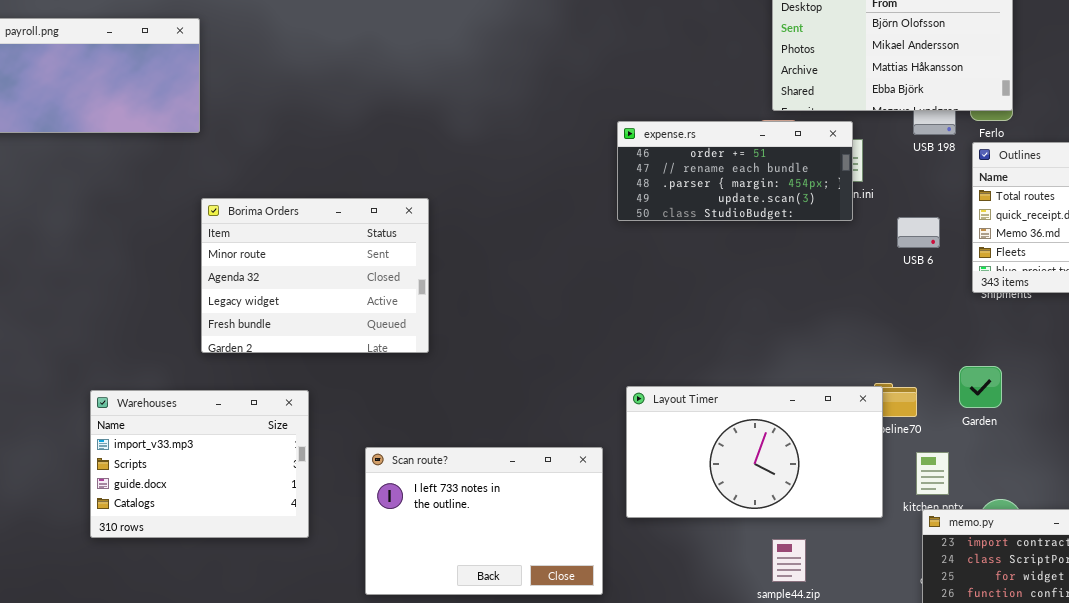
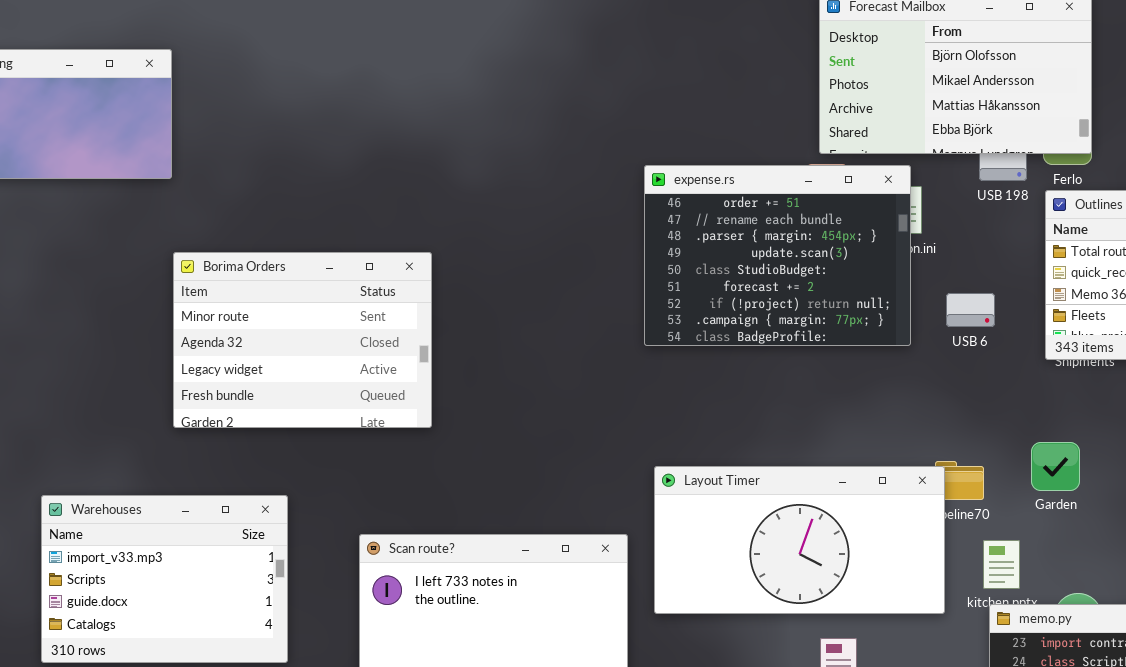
expense.rs: [617,121,853,221] -> [644,165,911,346], resized
USB 6: [897,217,940,248] -> [946,293,995,327], moved
Warehouses: [90,390,309,538] -> [41,495,288,663], moved

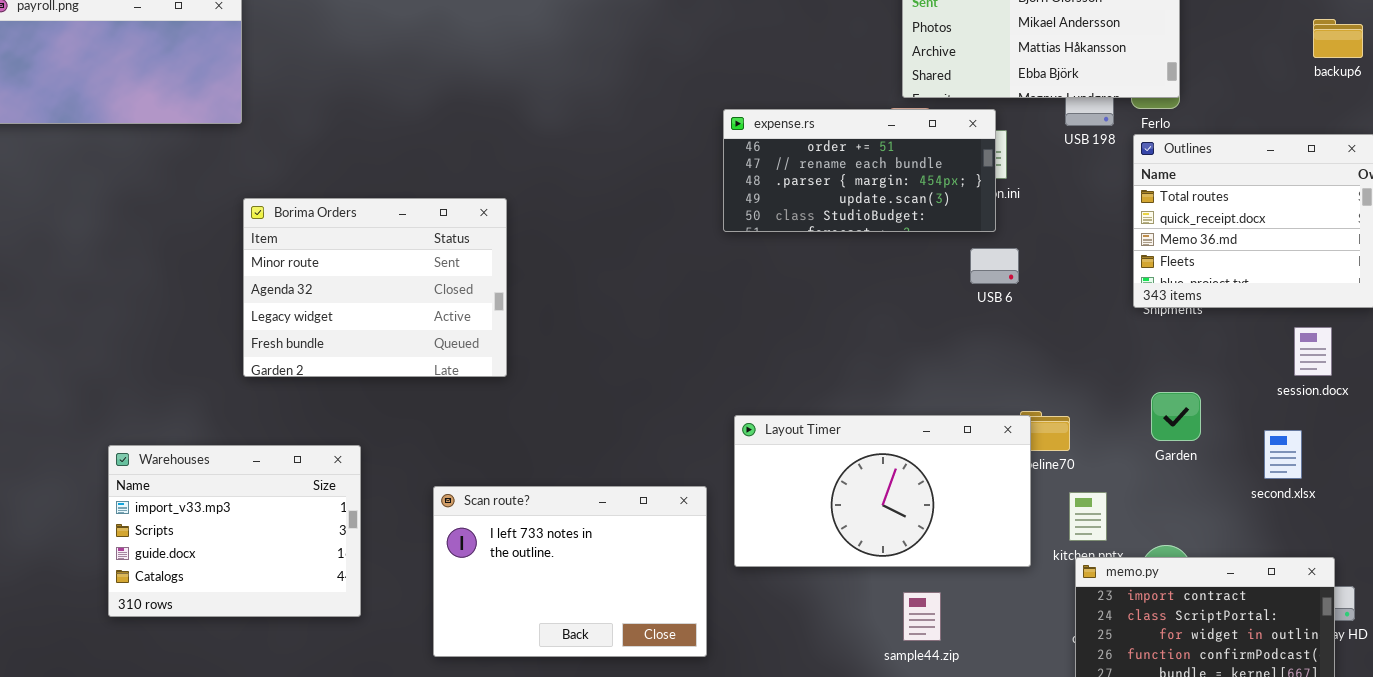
expense.rs: [644,165,911,346] -> [723,109,996,232], resized
USB 6: [946,293,995,327] -> [970,248,1019,284], moved
Garden: [1031,442,1080,491] -> [1151,392,1201,441], moved

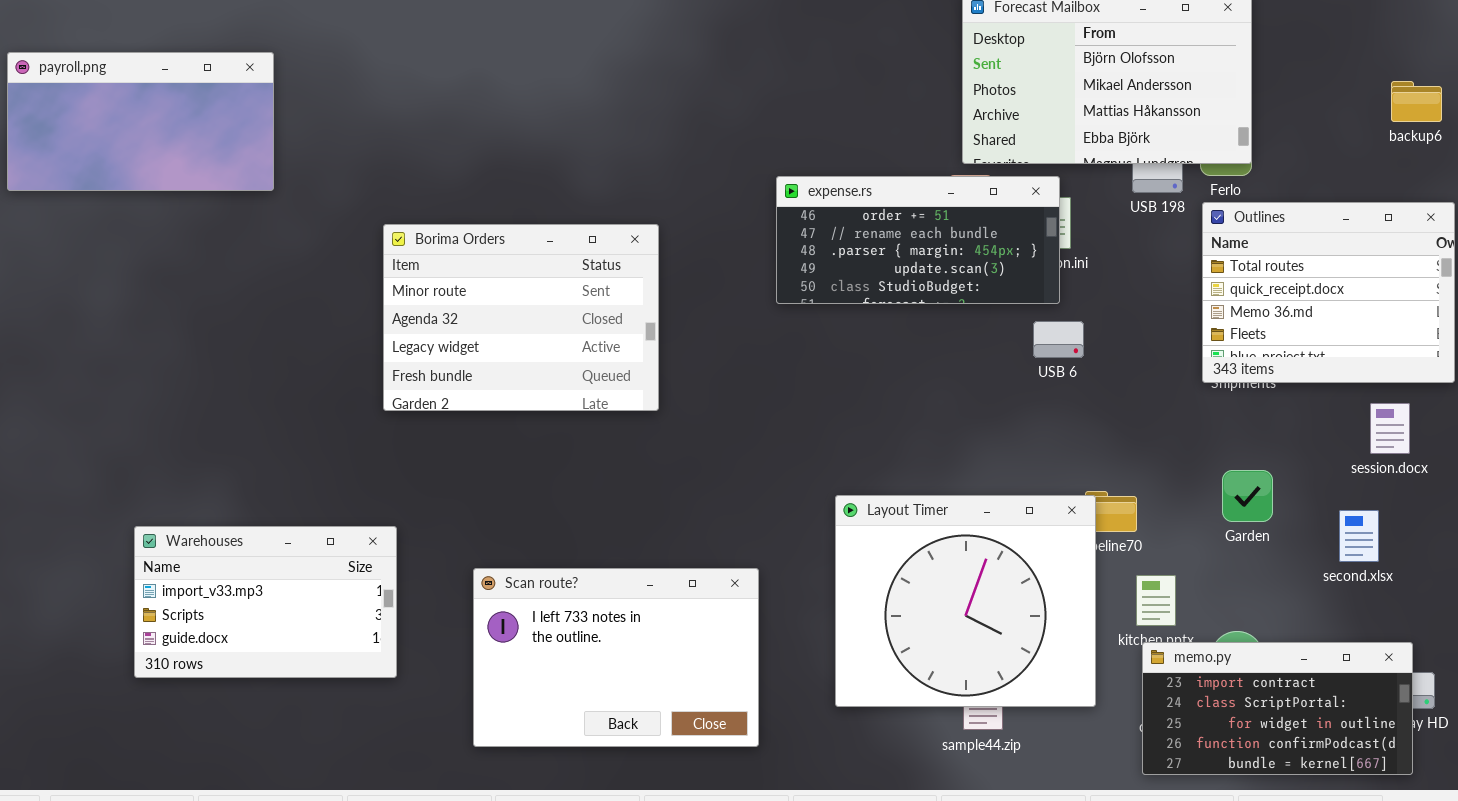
Borima Orders: [243,198,507,377] -> [383,224,659,411], moved
Layout Timer: [734,415,1031,567] -> [835,495,1096,707], resized
Warehouses: [108,445,361,617] -> [134,526,397,678], resized

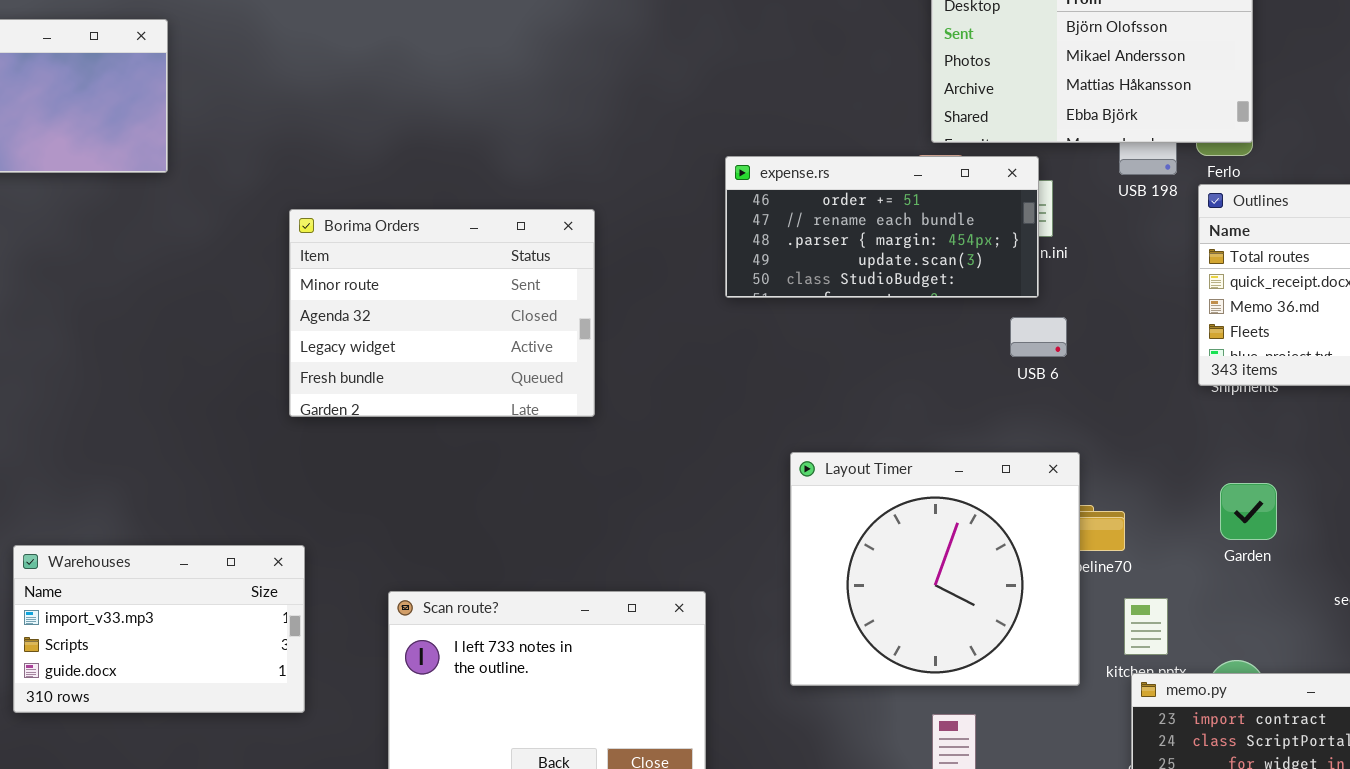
Layout Timer: [835,495,1096,707] -> [790,452,1080,686], moved

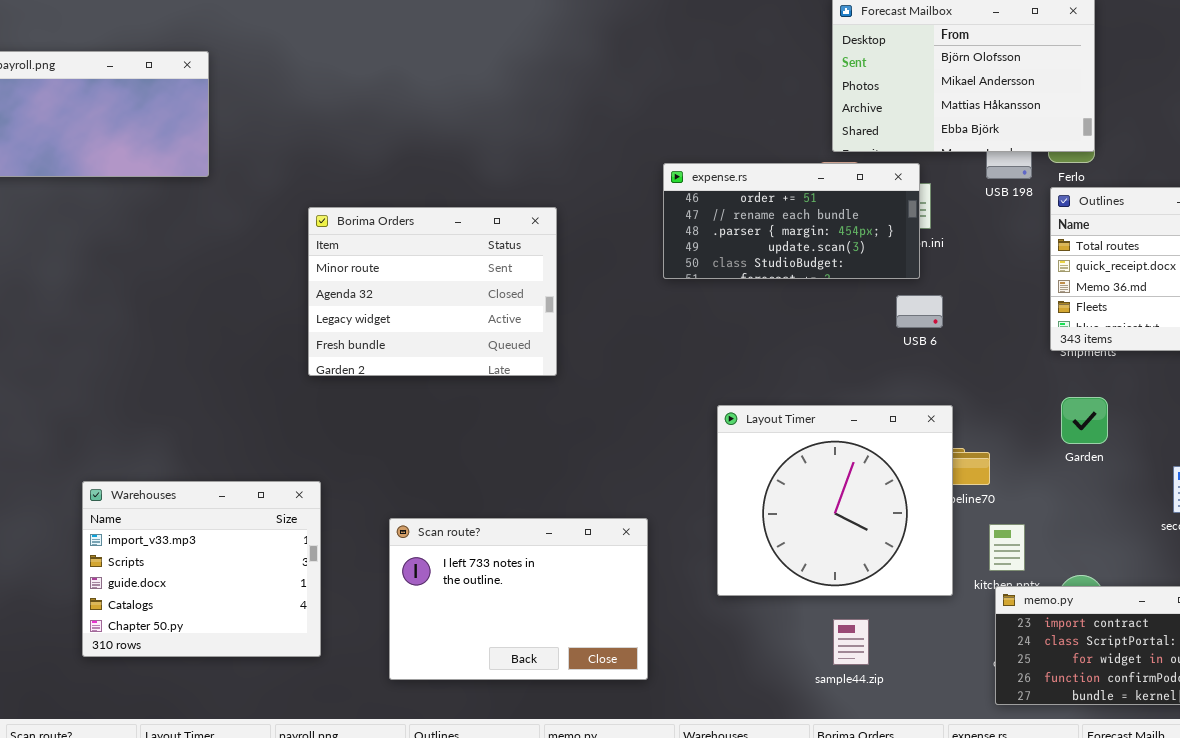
Garden: [1220,483,1277,540] -> [1061,397,1108,444], moved
Warehouses: [13,545,305,713] -> [82,481,321,657], resized

